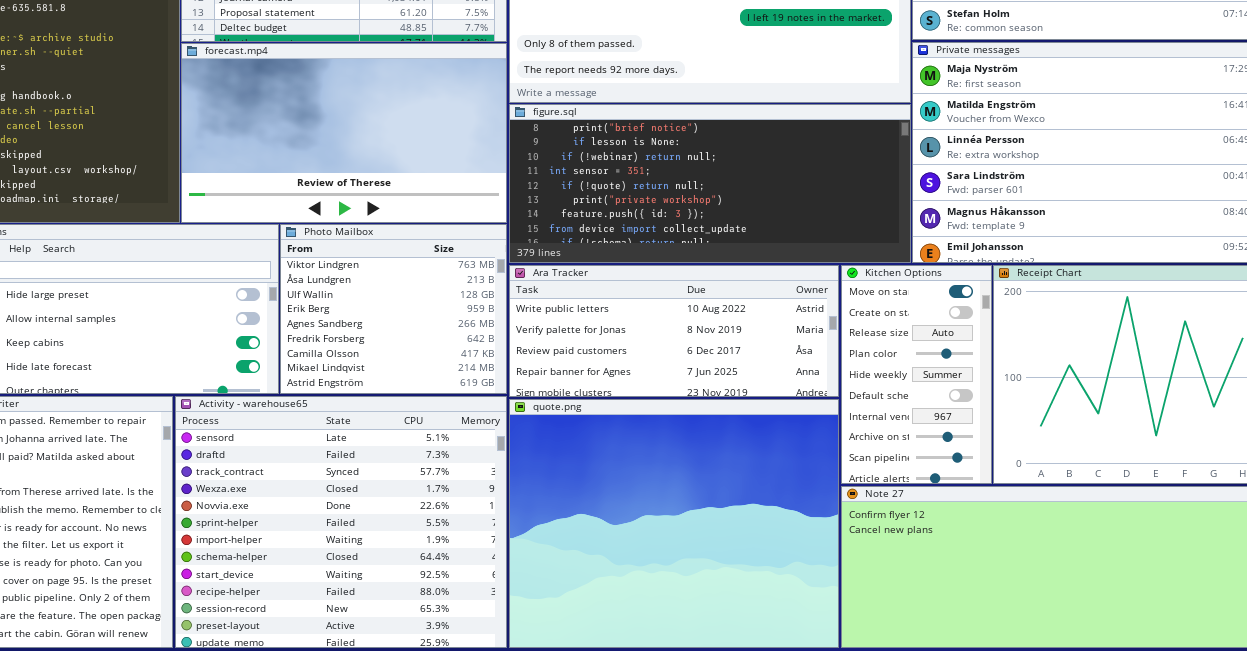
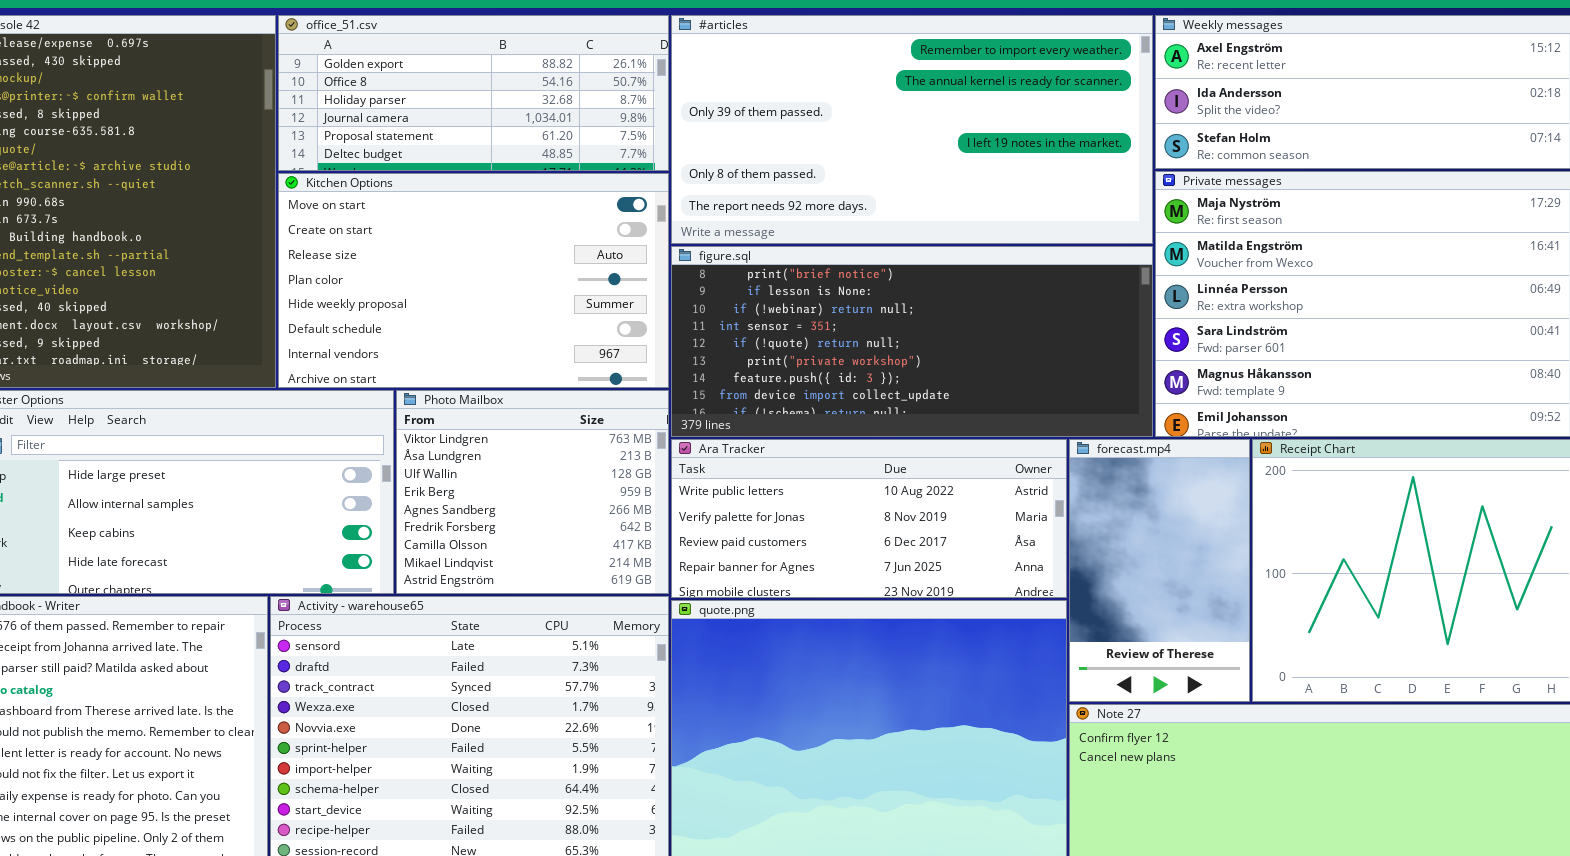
forecast.mp4: [181,43,507,223] -> [1069,439,1250,702], moved, resized
Kitchen Options: [841,265,992,484] -> [278,173,669,388], moved, resized

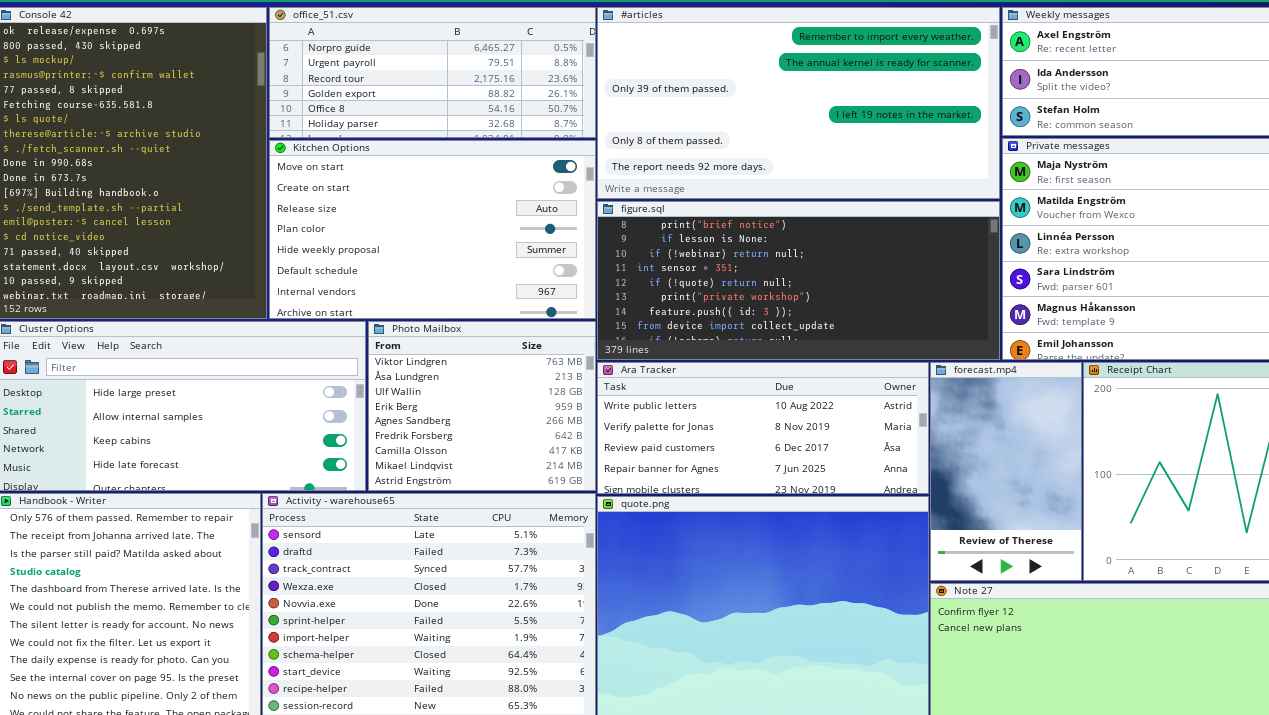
office_51.csv: [278,15,669,171] -> [269,7,596,138], scrolled up 3 rows

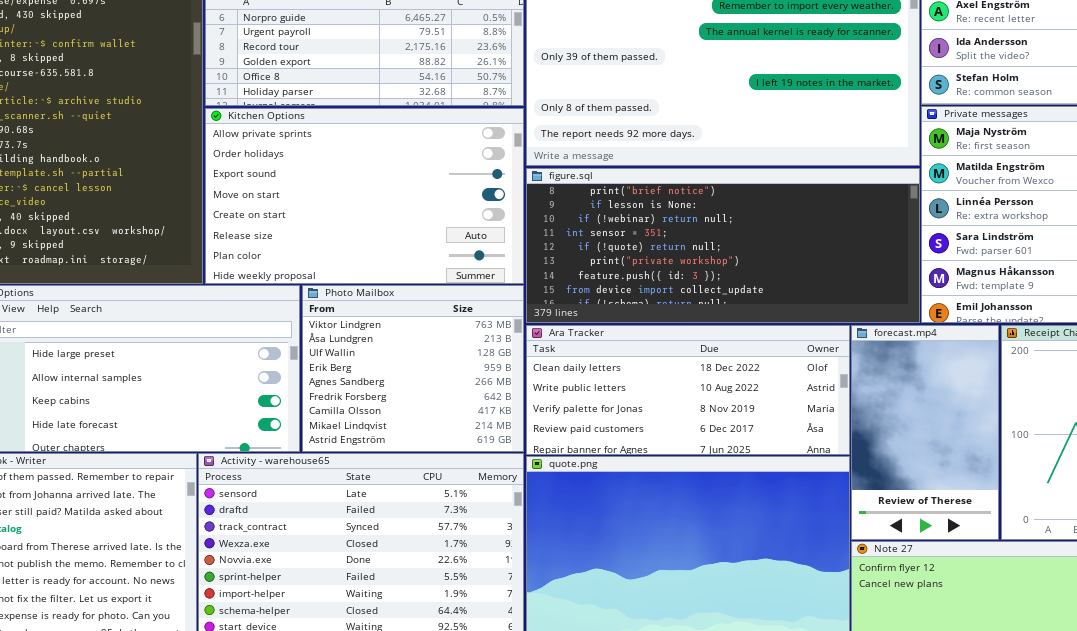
Kitchen Options: [269,140,596,319] -> [205,108,524,284], scrolled up 3 rows
Ara Tracker: [597,362,929,494] -> [526,325,850,455], scrolled up 1 row

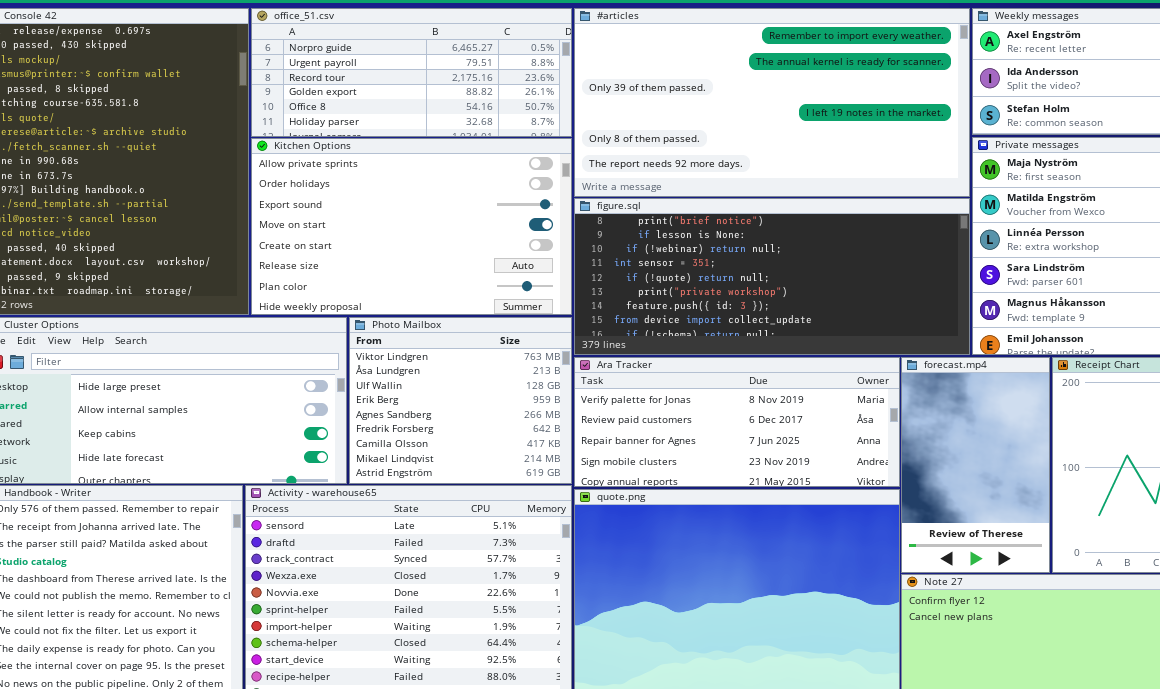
Ara Tracker: [526,325,850,455] -> [574,357,900,487], scrolled down 2 rows

